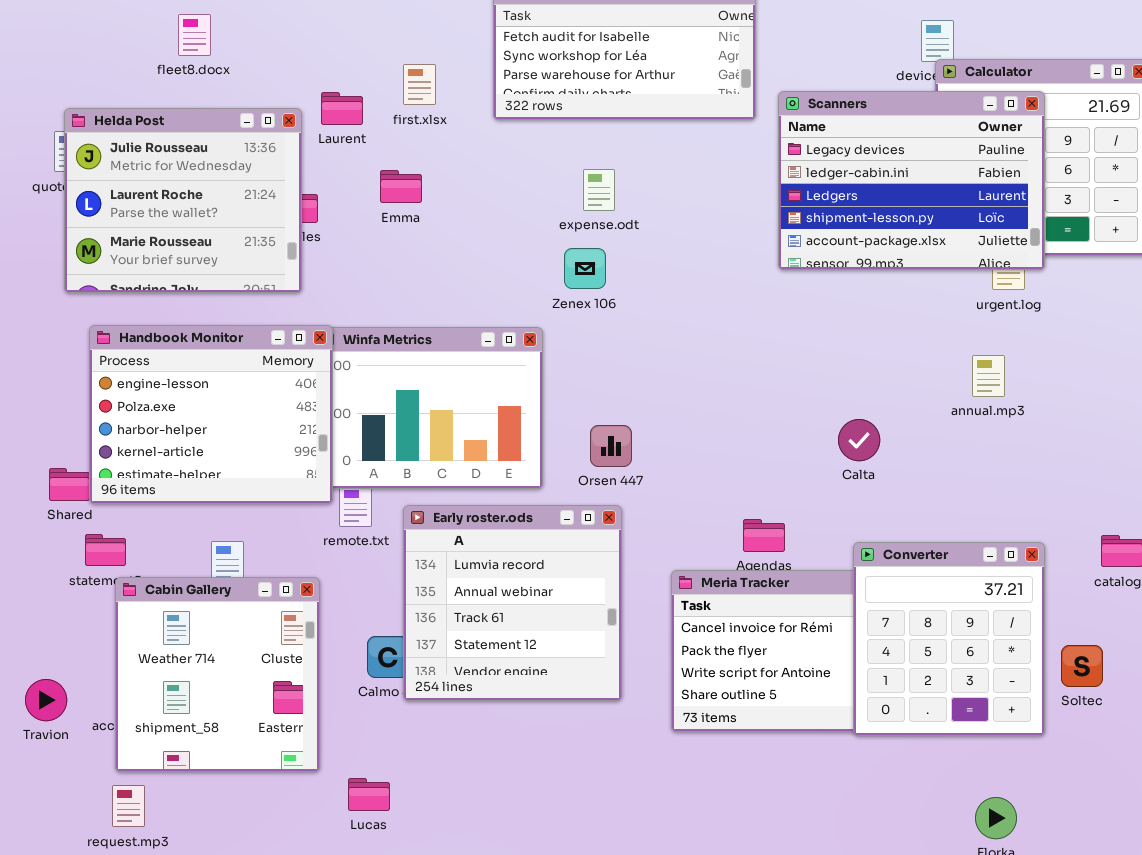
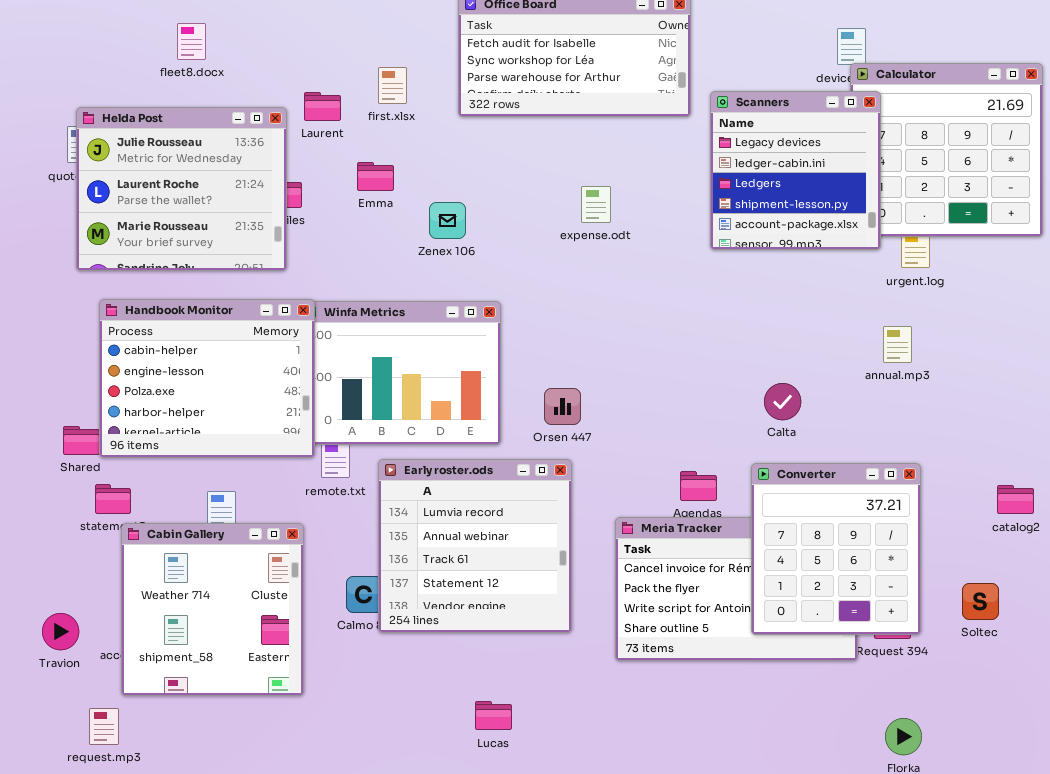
Scanners: [778,91,1045,270] -> [710,91,881,250], resized
expense.odt: [583,169,615,211] -> [581,186,611,223], moved
Zenex 106: [564,248,606,289] -> [429,202,466,239], moved
Handbook Monitor: [89,325,333,504] -> [99,299,315,458], scrolled up 1 row
Converter: [853,542,1045,736] -> [751,463,921,635], moved
Lucas: [348,778,390,811] -> [475,701,512,730], moved
request.mp3: [112,785,145,827] -> [89,708,119,745], moved

